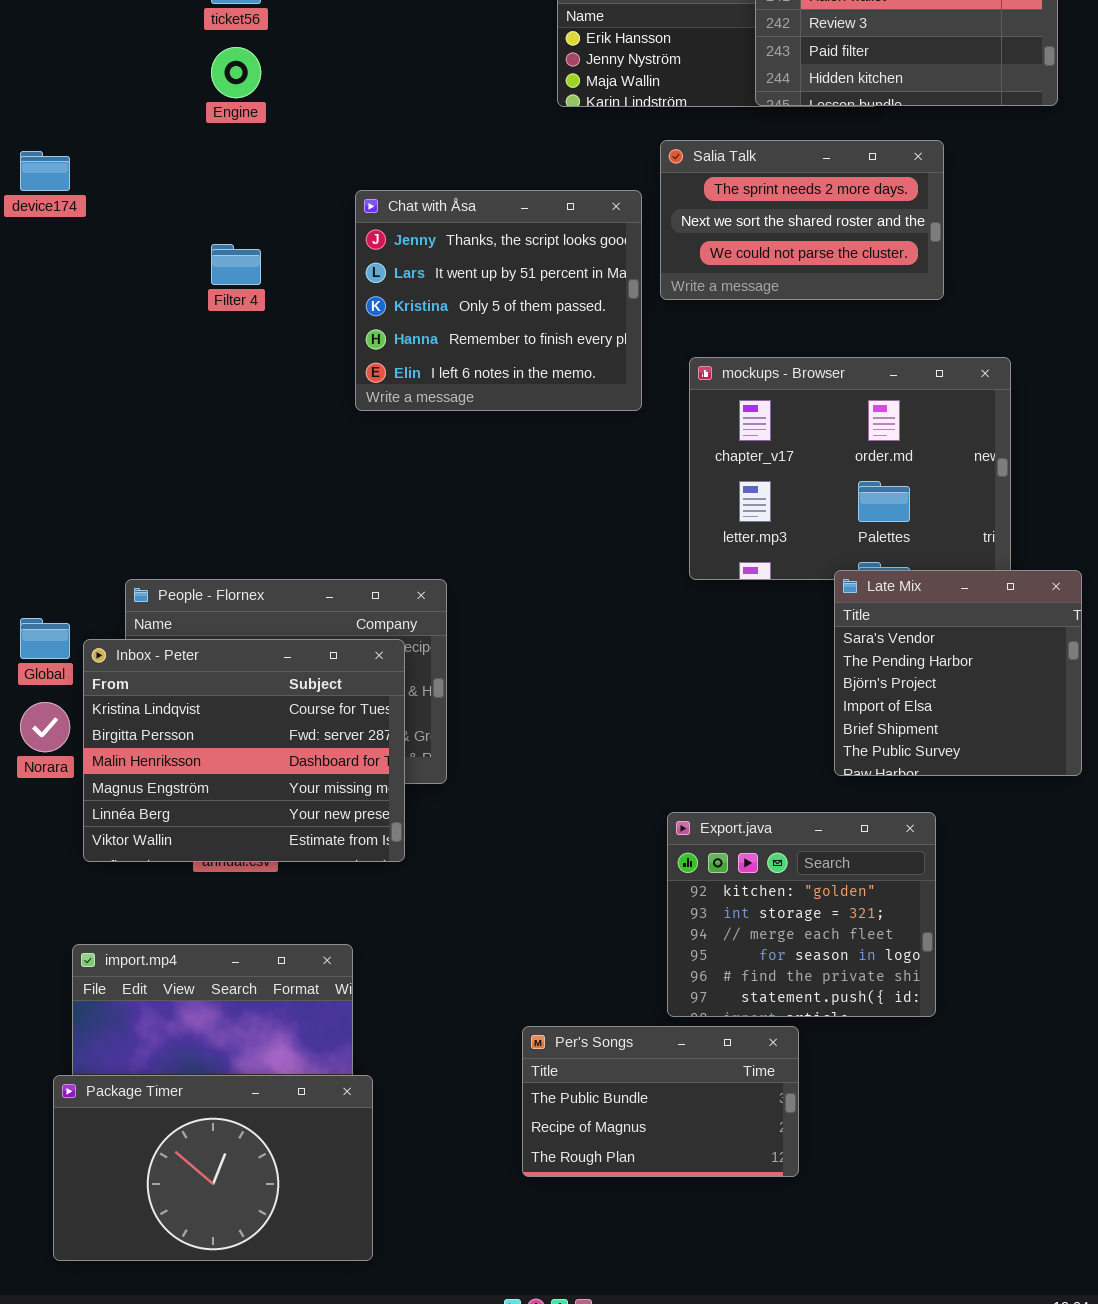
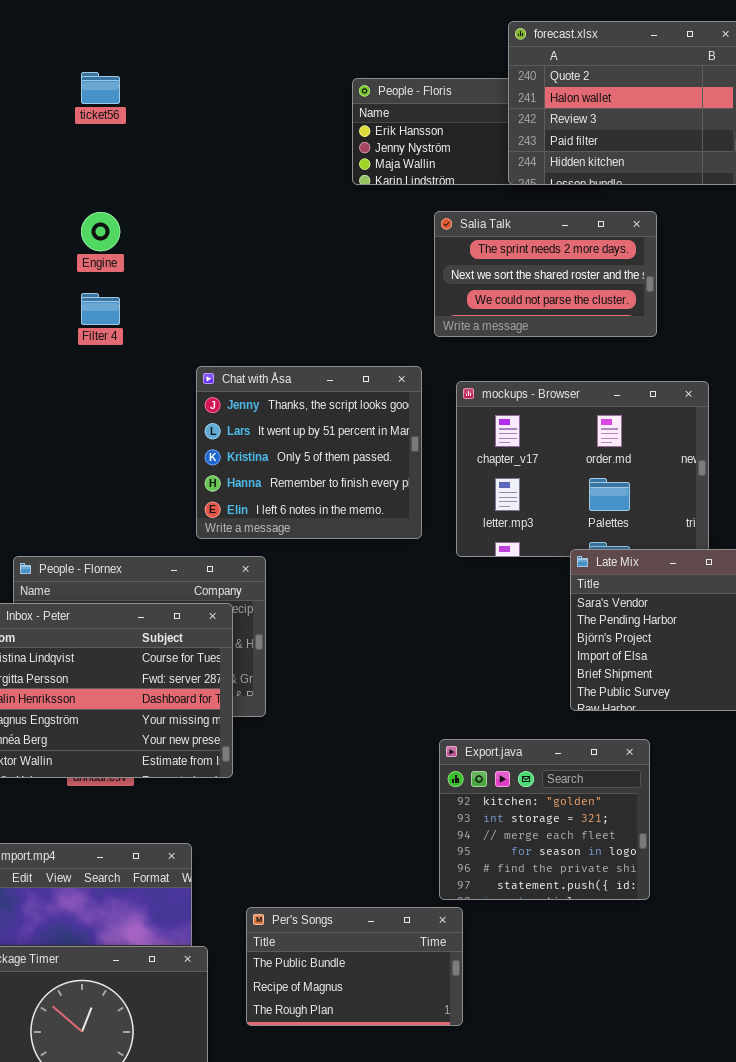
Engine: [211,47,261,98] -> [81,212,120,251], moved
Chat with Åsa: [355,190,642,411] -> [196,366,422,539], moved
Per's Songs: [522,1026,799,1177] -> [246,907,463,1026], moved

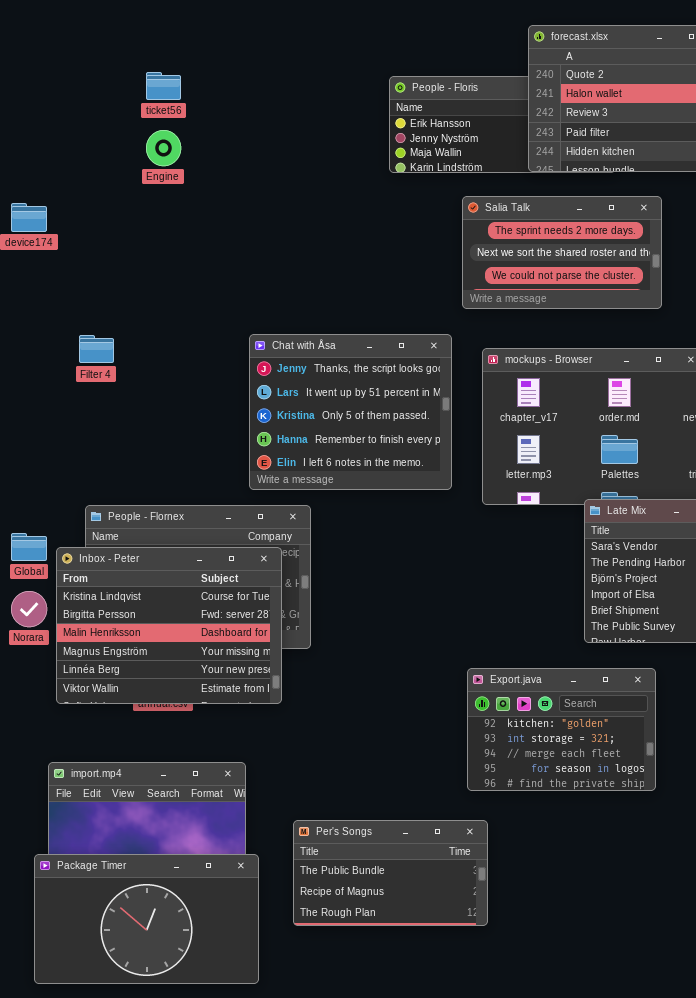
Engine: [81,212,120,251] -> [146,130,181,166], moved
Filter 4: [81,293,120,325] -> [79,335,114,363], moved
Export.java: [439,739,650,900] -> [467,668,656,791], resized

